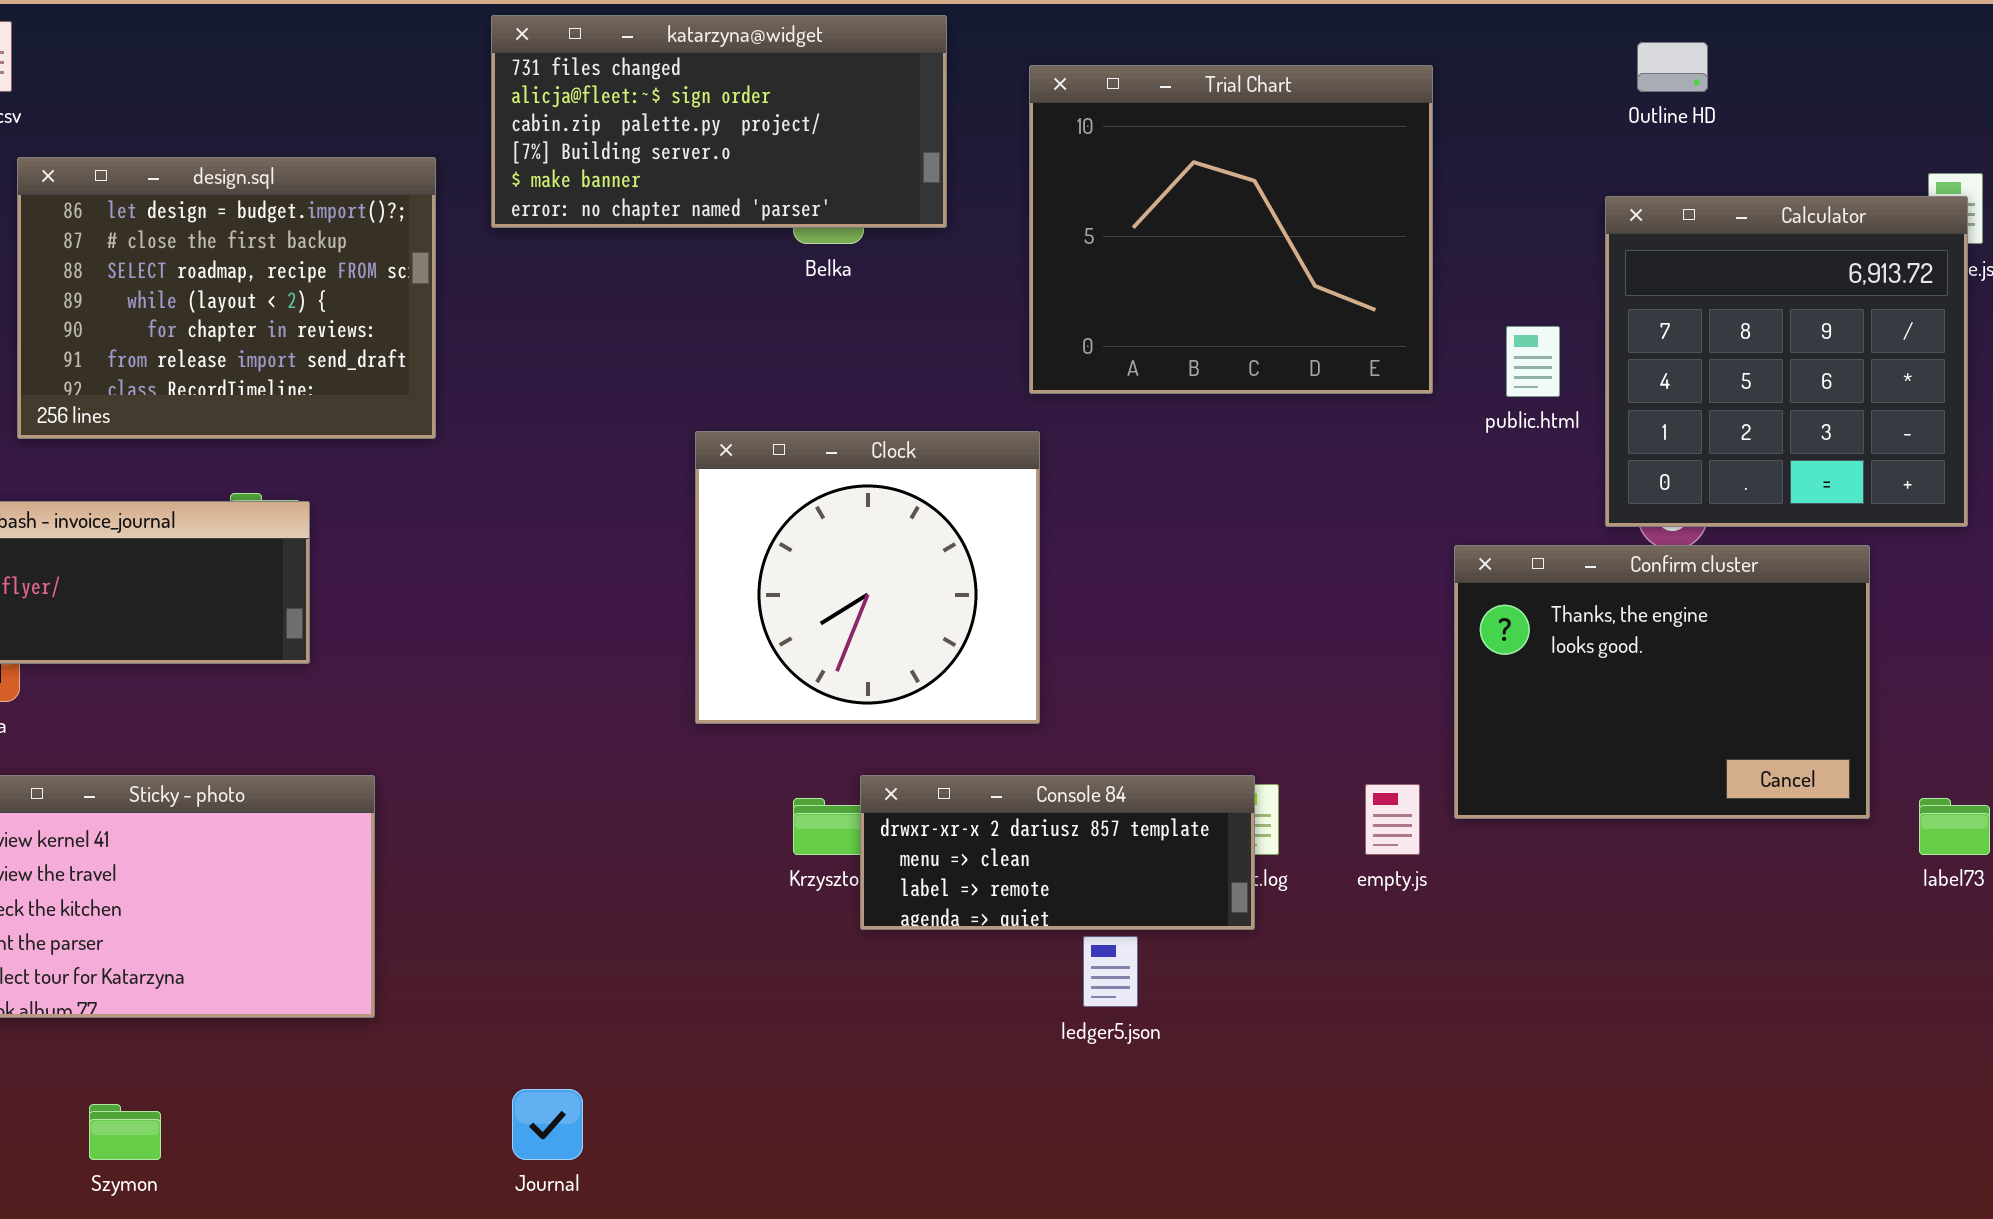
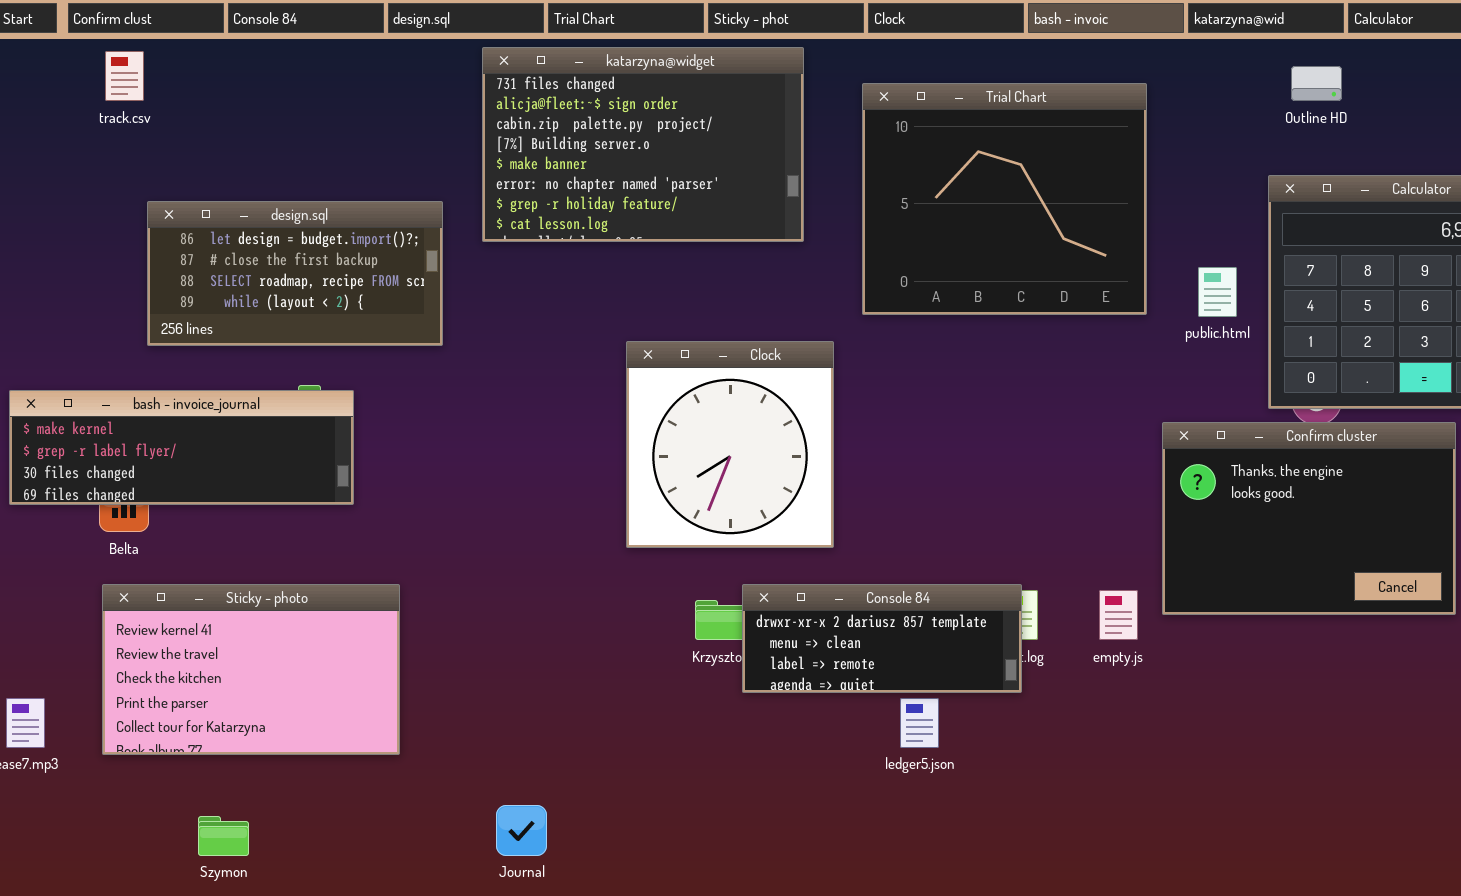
katarzyna@widget: [491,15,947,228] -> [482,47,804,242], resized
design.sql: [17,157,436,439] -> [147,201,443,346], resized
Clock: [695,431,1040,724] -> [626,341,834,548], resized

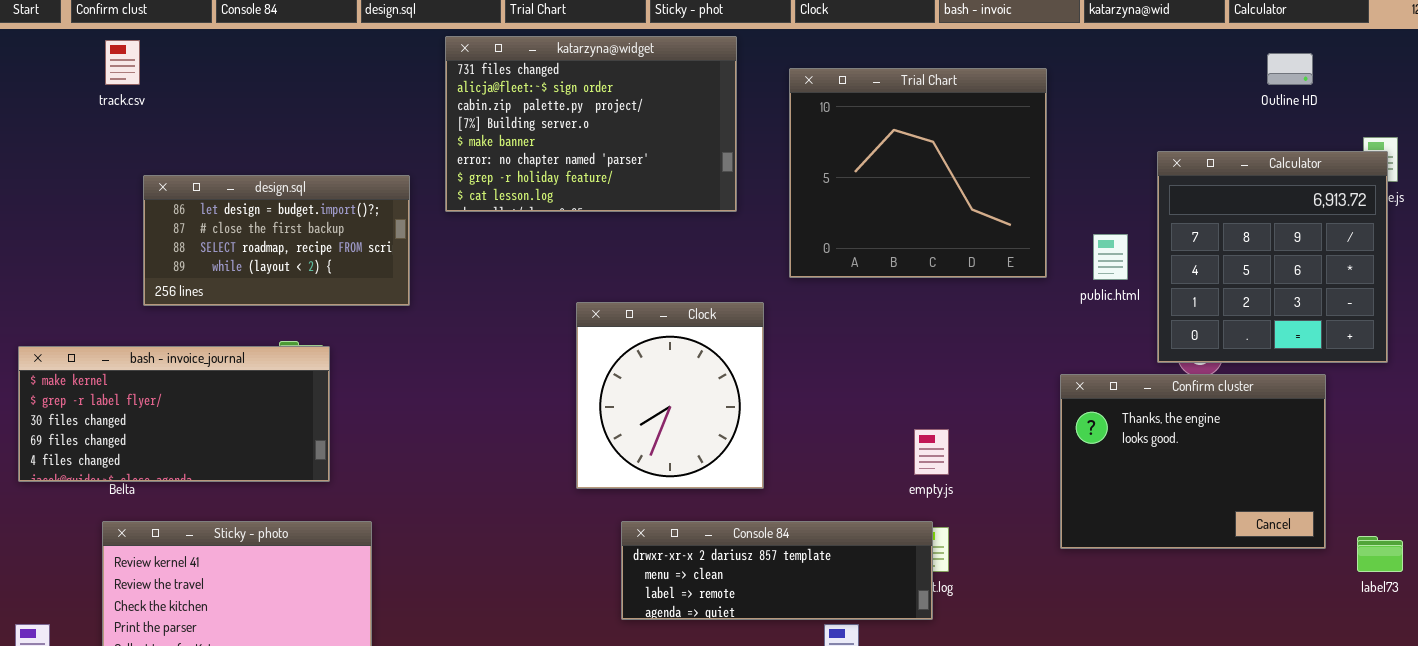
Outline HD: [1291,66,1342,101] -> [1267,53,1313,85], moved
bash - invoice_journal: [9,390,354,505] -> [18,346,330,482], resized
Console 84: [742,584,1022,693] -> [621,521,933,620], resized
empty.js: [1099,590,1138,640] -> [914,429,949,475], moved

